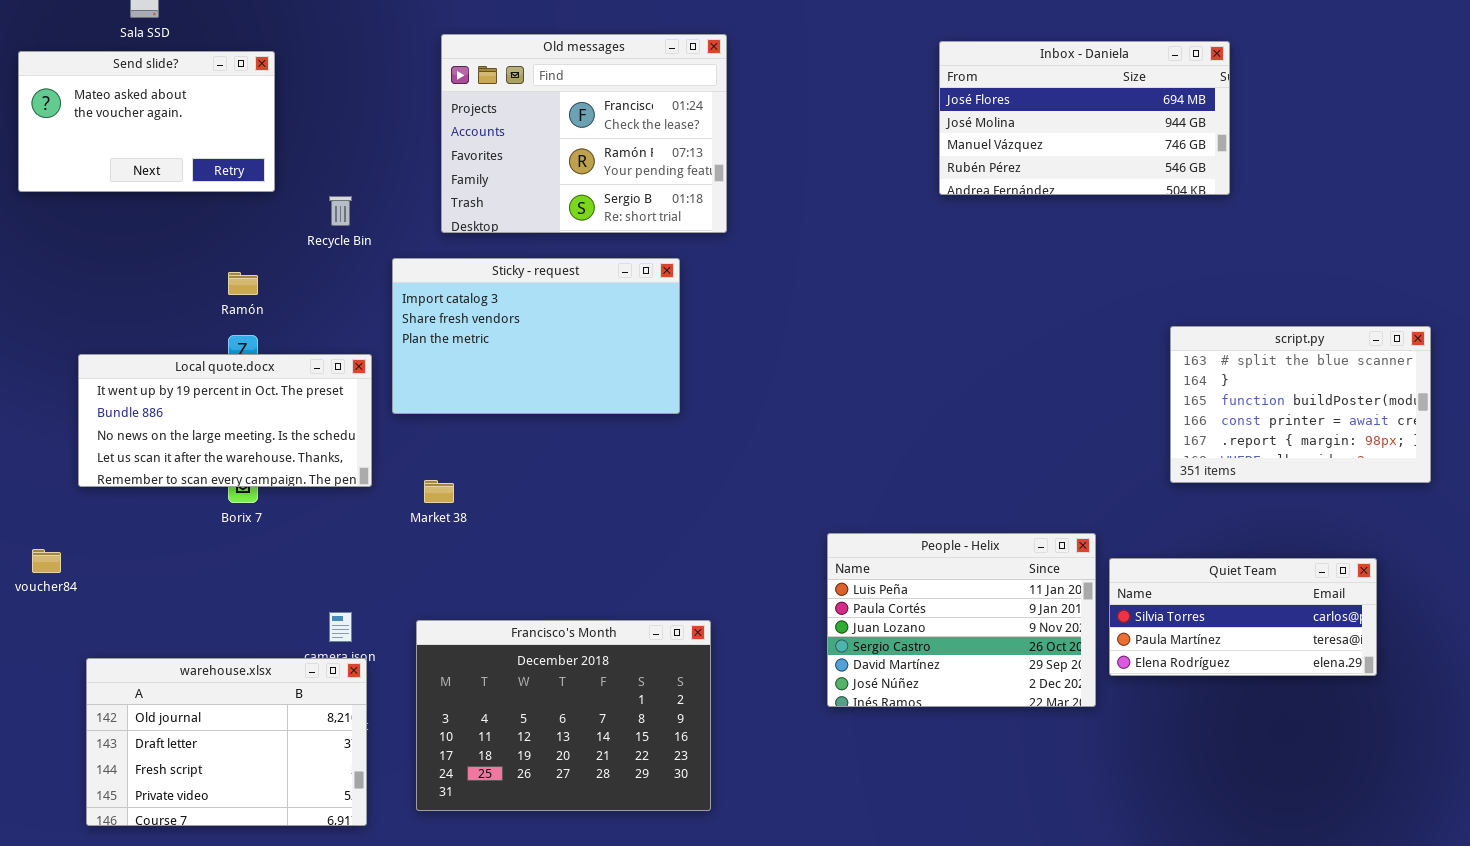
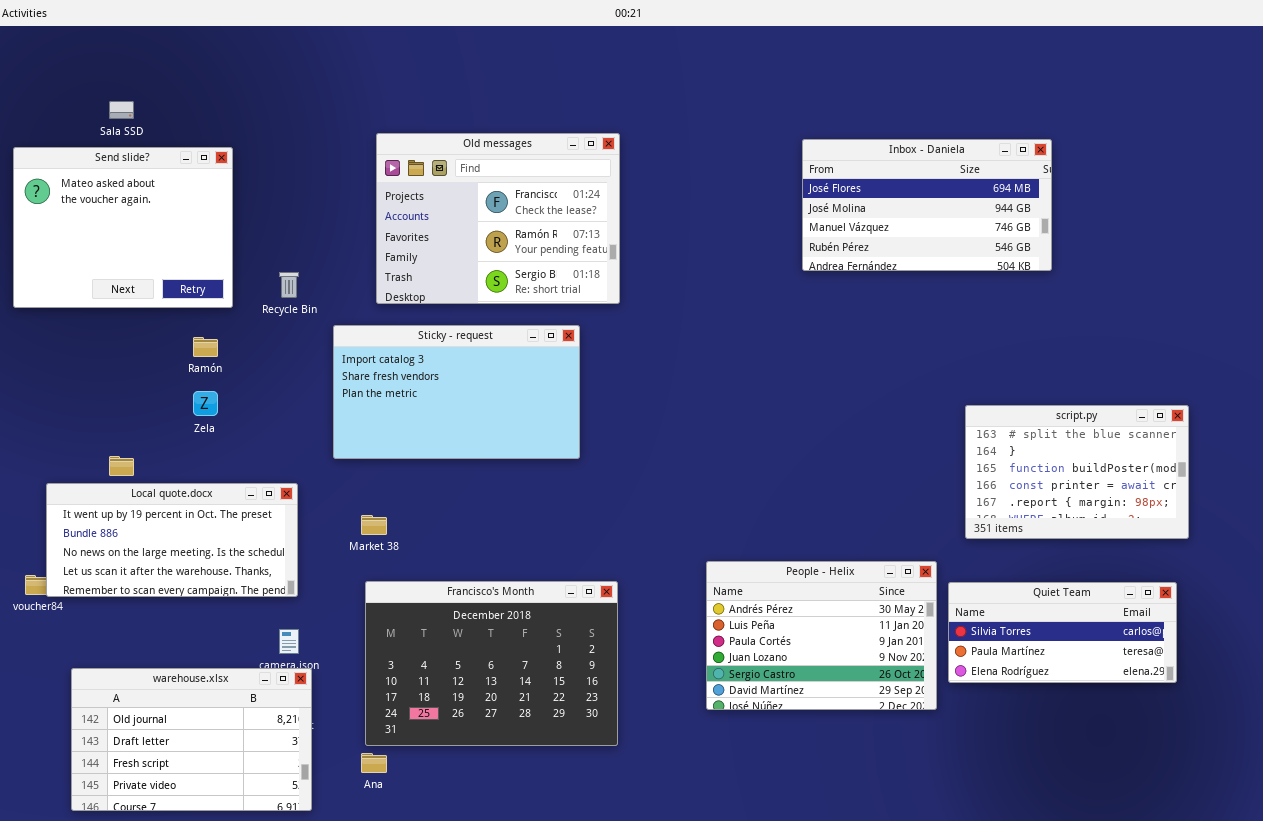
Send slide?: [18,51,275,192] -> [13,147,233,308], resized
script.py: [1170,326,1431,483] -> [965,405,1189,539], moved
Local quote.docx: [78,354,372,487] -> [46,483,298,597], moved
People - Helix: [827,533,1096,707] -> [706,561,937,710], scrolled up 1 row
Francisco's Month: [416,620,711,811] -> [365,581,618,746], moved

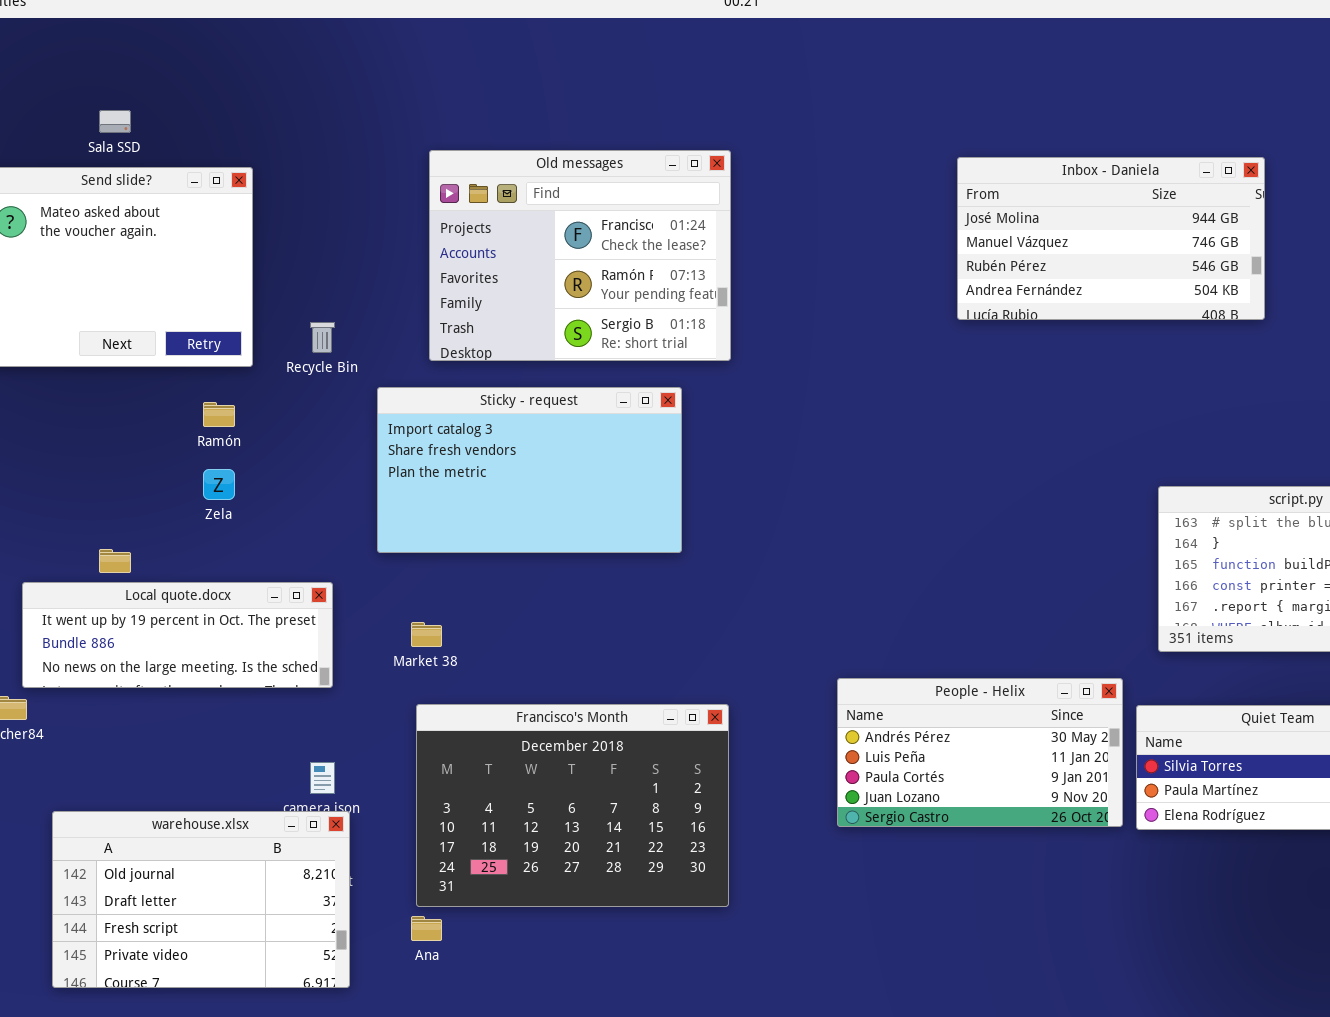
Inbox - Daniela: [802,139,1052,271] -> [957,157,1265,320], scrolled down 1 row
Local quote.docx: [46,483,298,597] -> [22,582,333,688], resized
People - Helix: [706,561,937,710] -> [837,678,1123,827], resized

